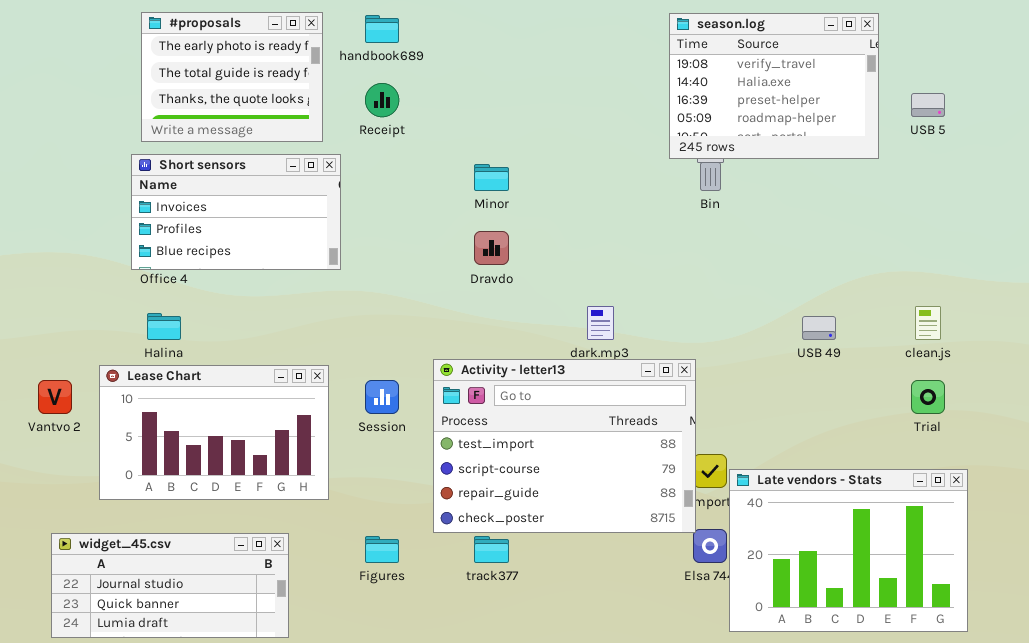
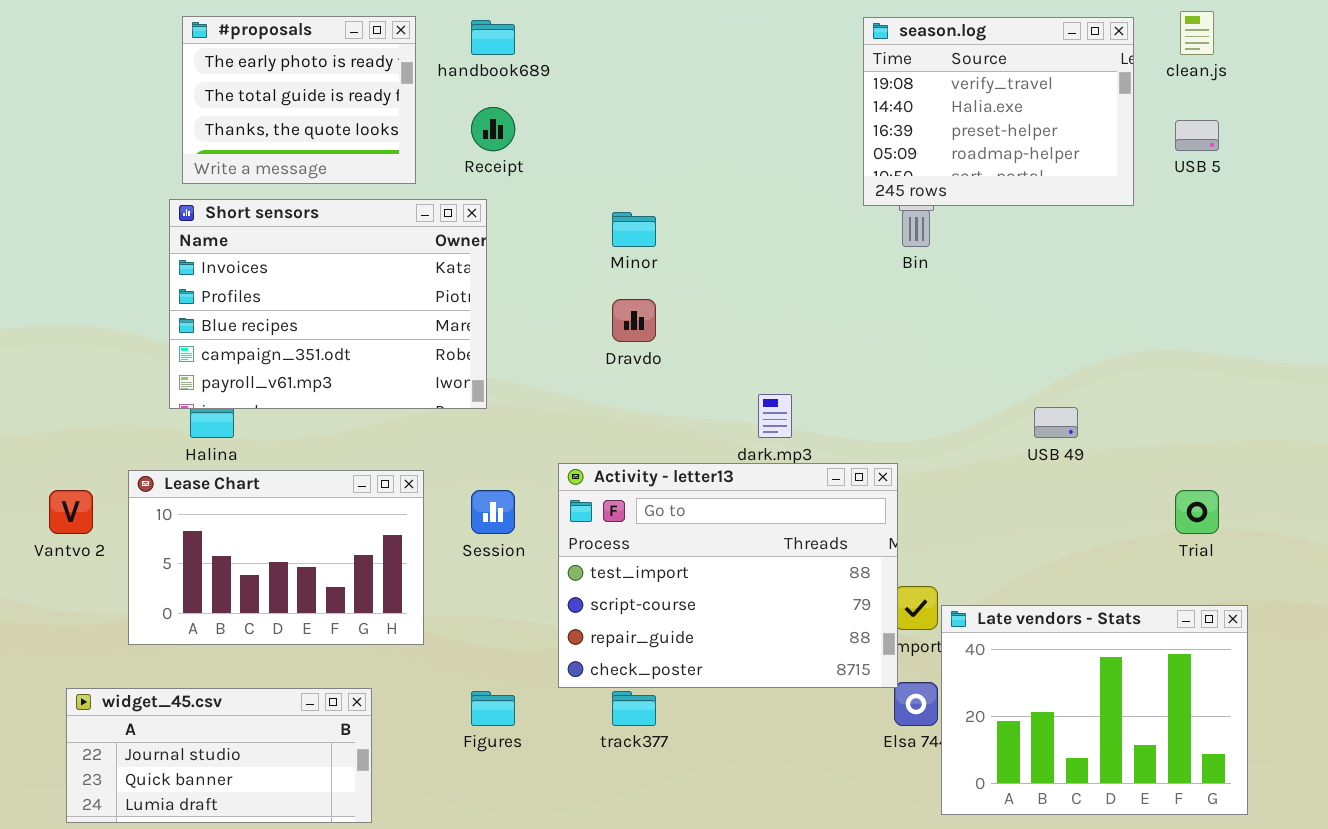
Short sensors: [131,154,341,270] -> [169,199,487,409], resized
clean.js: [915,306,941,340] -> [1180,11,1214,55], moved

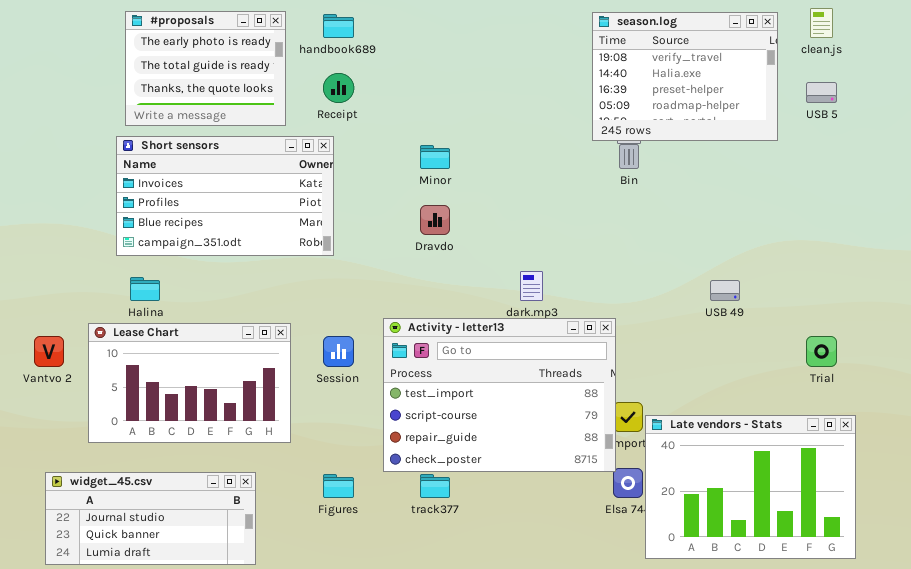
Short sensors: [169,199,487,409] -> [116,136,334,256], resized

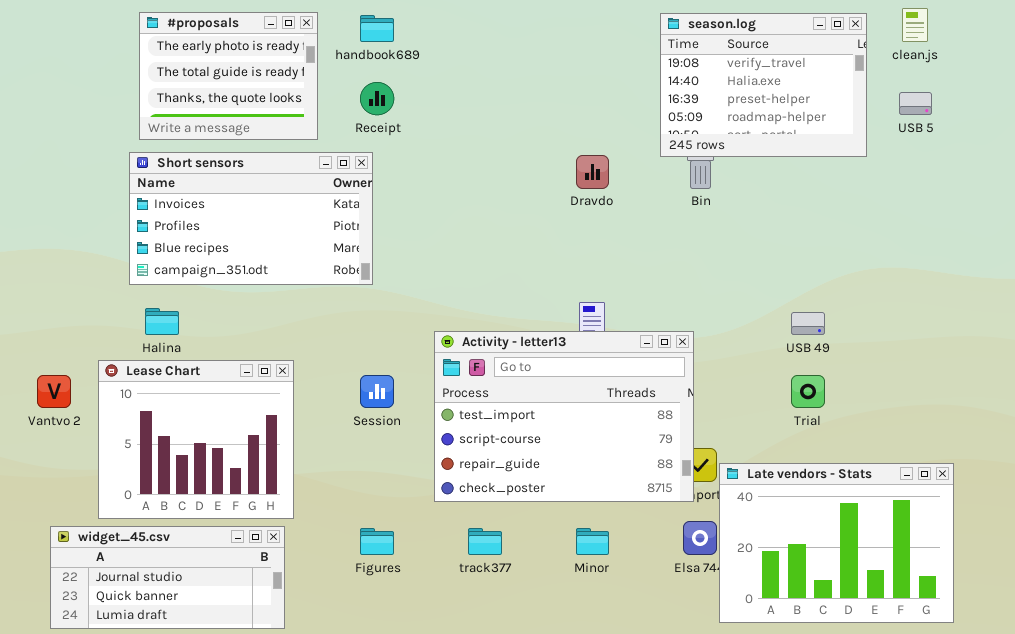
Minor: [420,145,450,169] -> [576,528,609,555], moved
Dravdo: [420,205,450,235] -> [576,155,609,189], moved
Activity - letter13: [383,318,616,472] -> [434,331,694,502], moved
Lease Chart: [88,323,291,443] -> [98,360,294,519], resized
Trial: [806,336,837,367] -> [791,375,825,408], moved

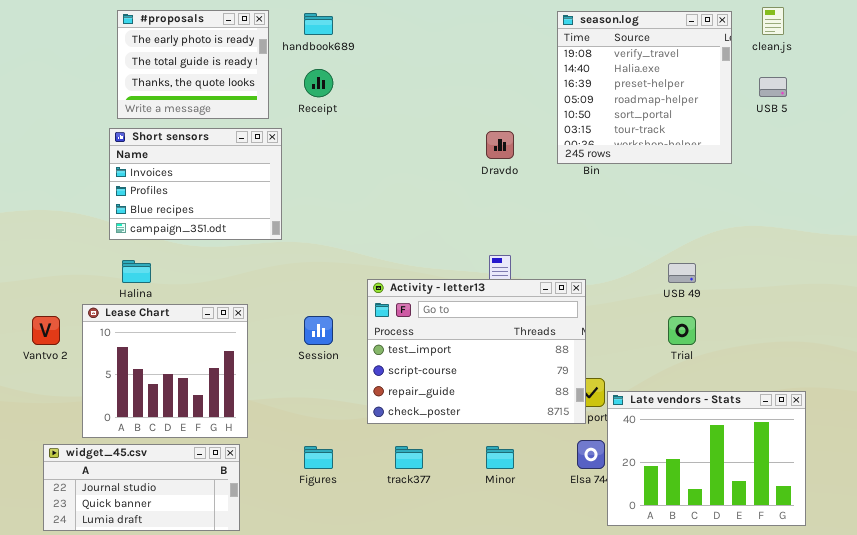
season.log: [660,13,867,157] -> [557,11,732,164], resized
Short sensors: [129,152,373,285] -> [109,128,282,240], resized

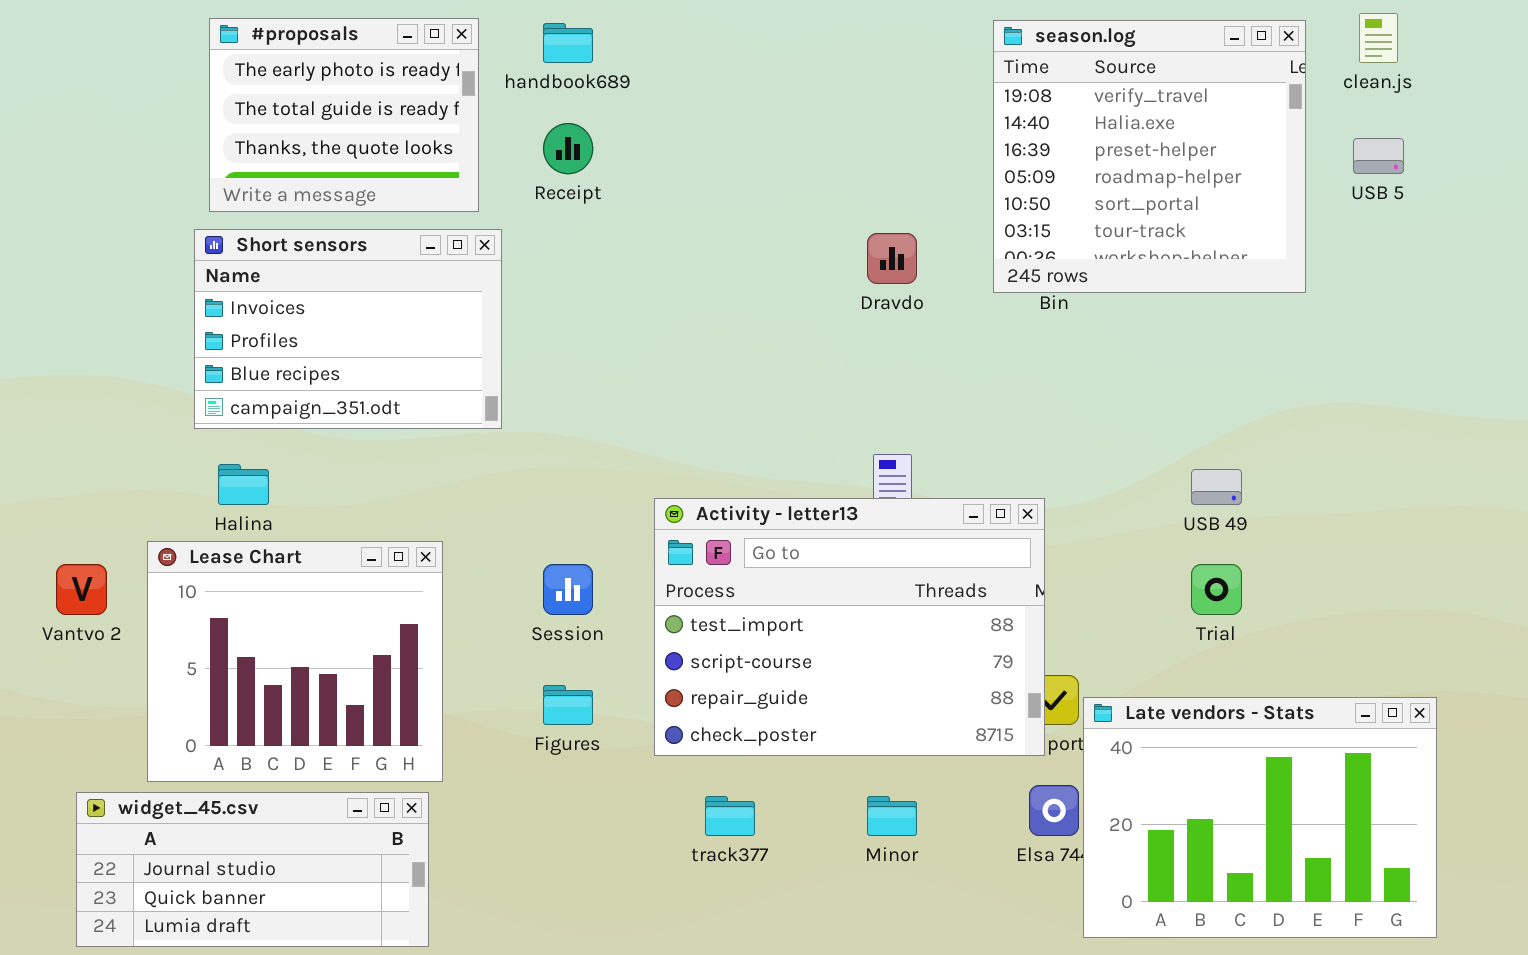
Figures: [304,446,333,469] -> [543,685,593,725], moved

